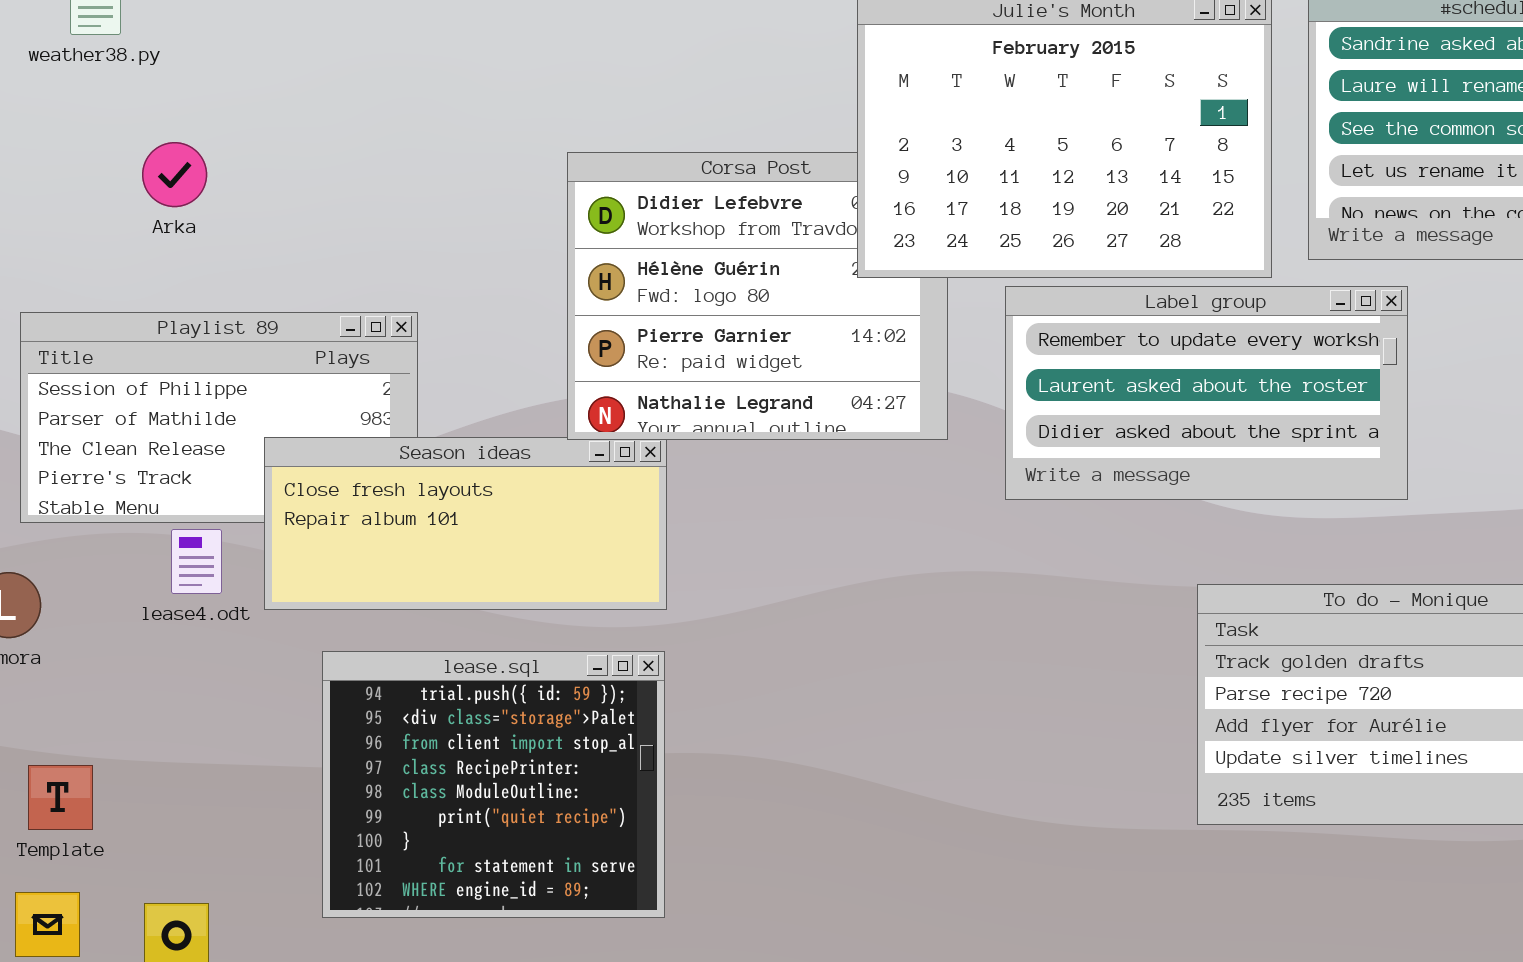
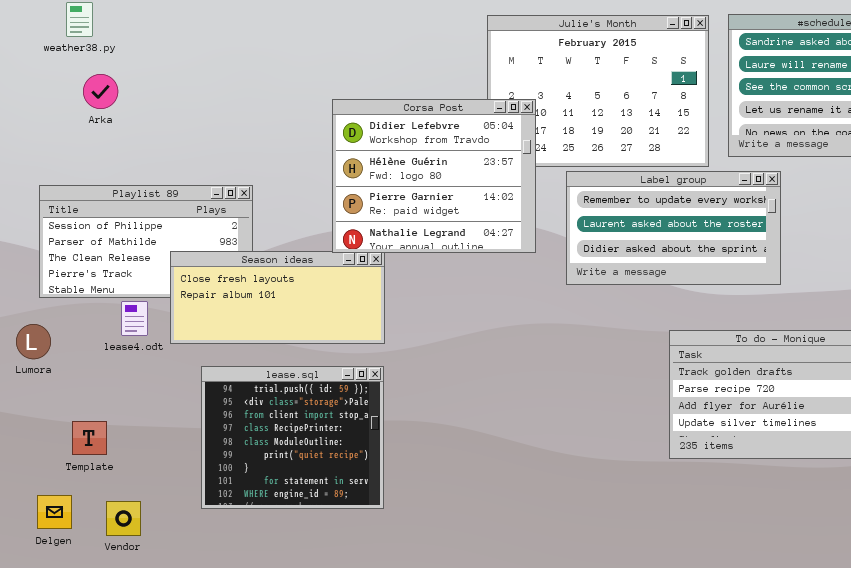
Arka: [142,142,207,207] -> [83,74,118,109], moved
Corsa Post: [567,152,948,440] -> [332,99,536,253], raised
Template: [28,765,93,830] -> [72,421,107,455], moved

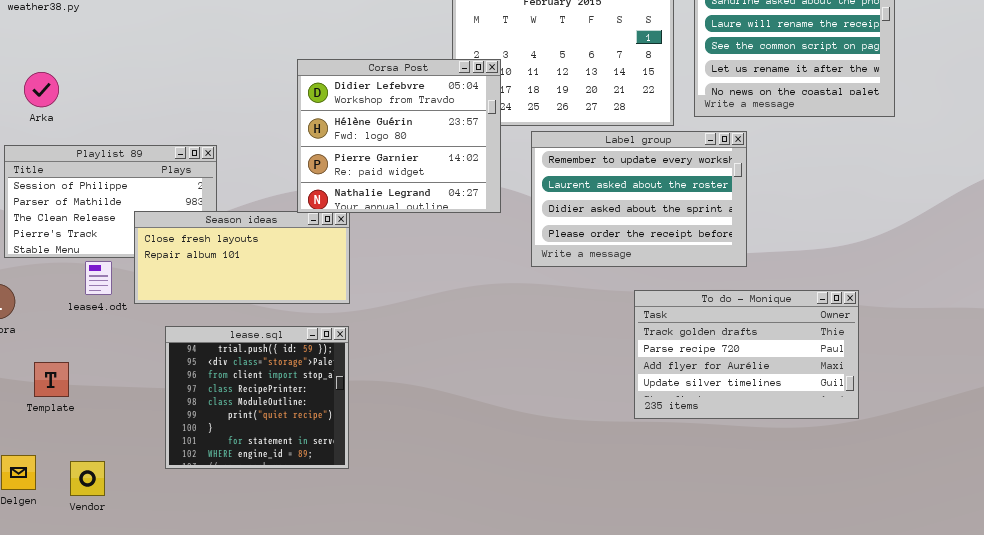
Arka: [83,74,118,109] -> [24,72,59,107], moved
Label group: [566,171,781,285] -> [531,131,747,267], resized
Template: [72,421,107,455] -> [34,362,69,397], moved

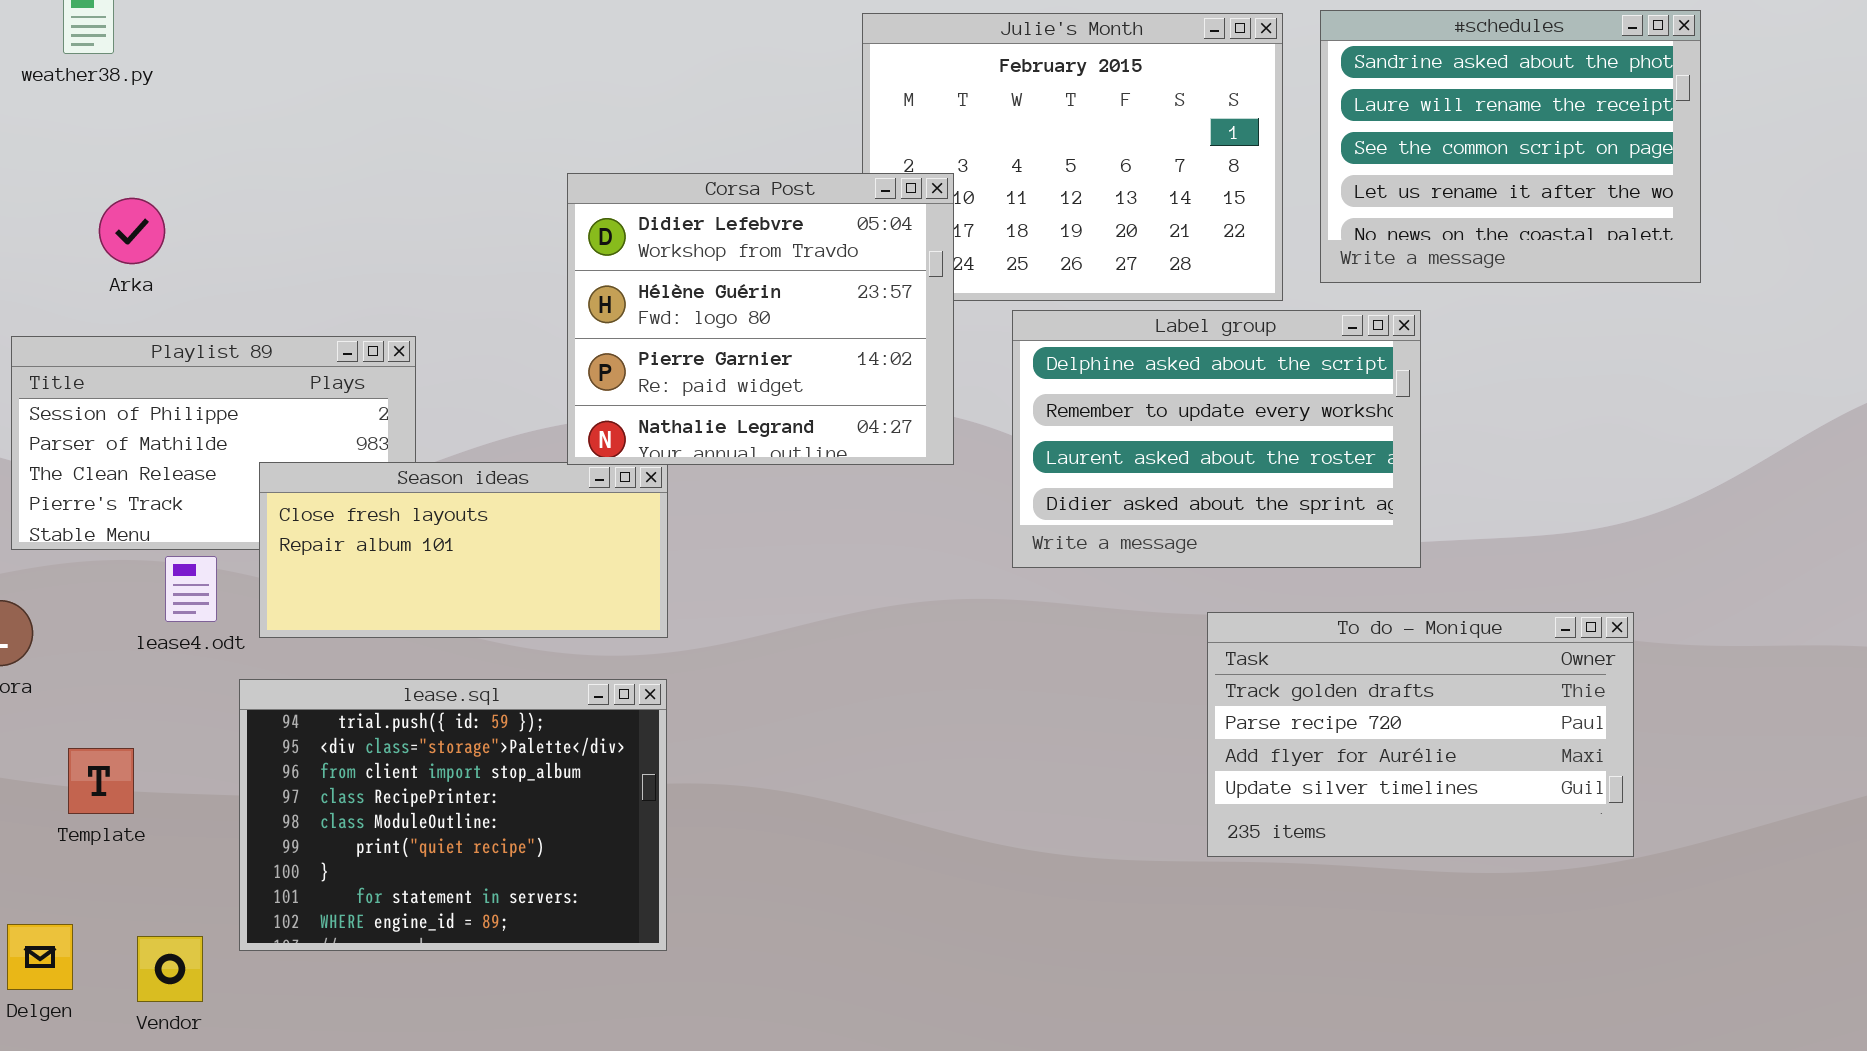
Arka: [24,72,59,107] -> [99,198,165,264], moved
Label group: [531,131,747,267] -> [1012,310,1421,568], scrolled up 1 row
lease.sql: [165,326,349,469] -> [239,679,667,951], resized

